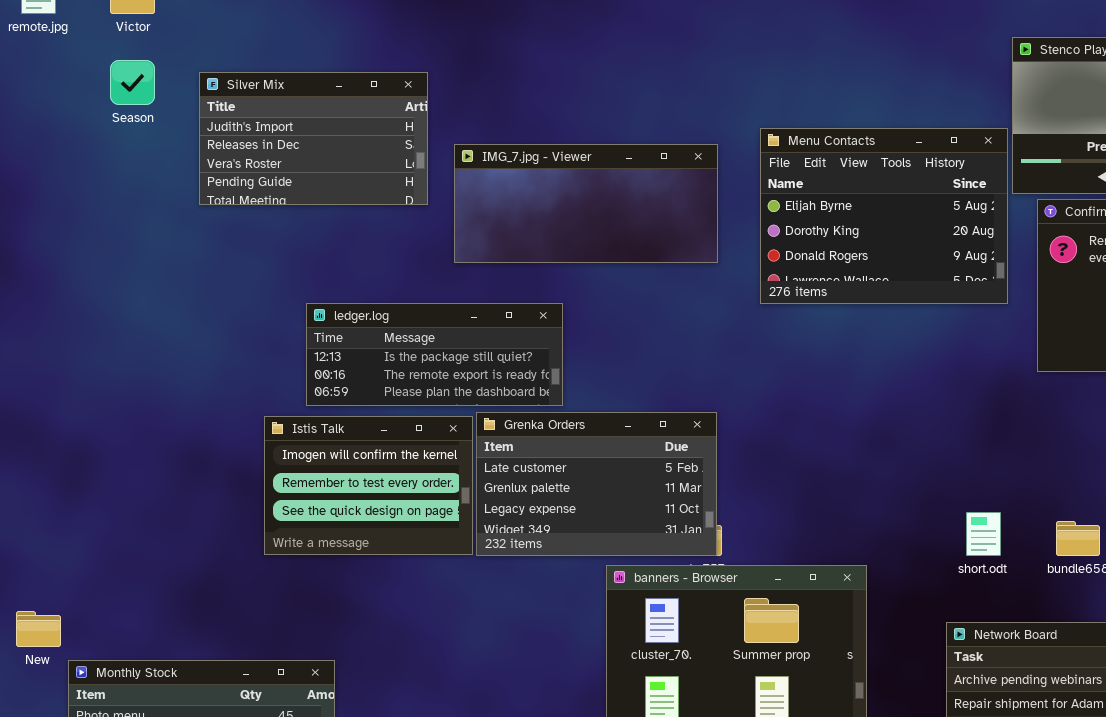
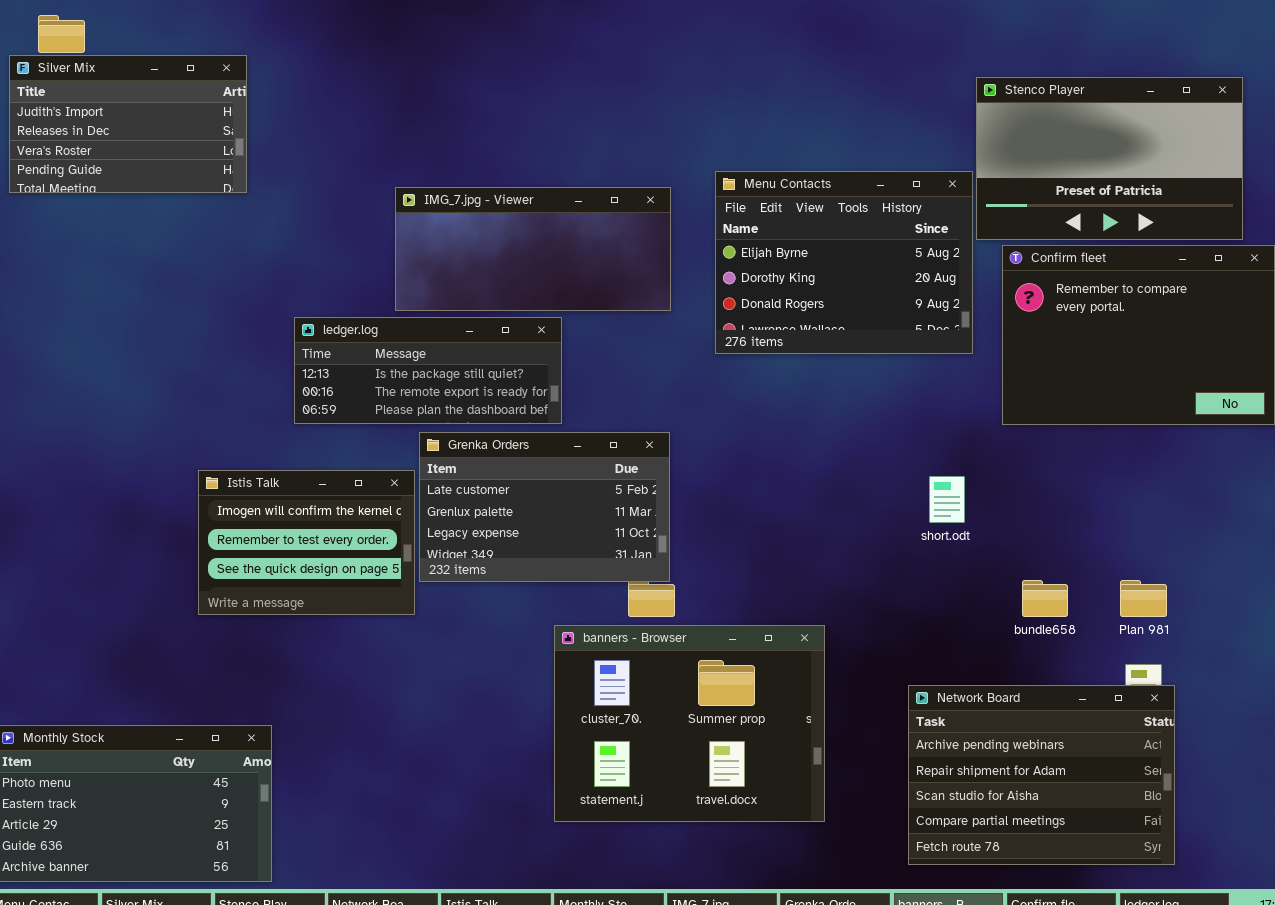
Silver Mix: [199,72,428,205] -> [9,55,247,193], moved
ledger.log: [306,303,563,406] -> [294,317,562,424], moved
Grenka Orders: [476,412,717,556] -> [419,432,670,582], moved
short.odt: [966,512,1001,556] -> [929,476,965,523], moved

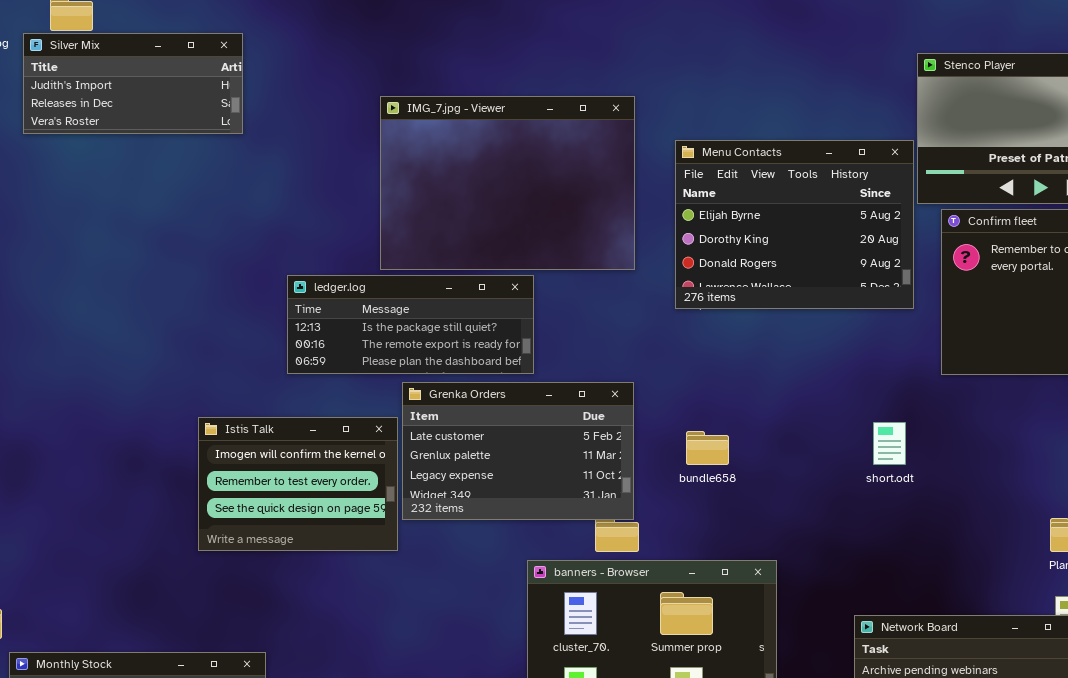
Silver Mix: [9,55,247,193] -> [23,33,243,134], resized
IMG_7.jpg - Viewer: [395,187,671,311] -> [380,96,635,270], resized
bundle658: [1022,580,1068,617] -> [686,431,729,465], moved

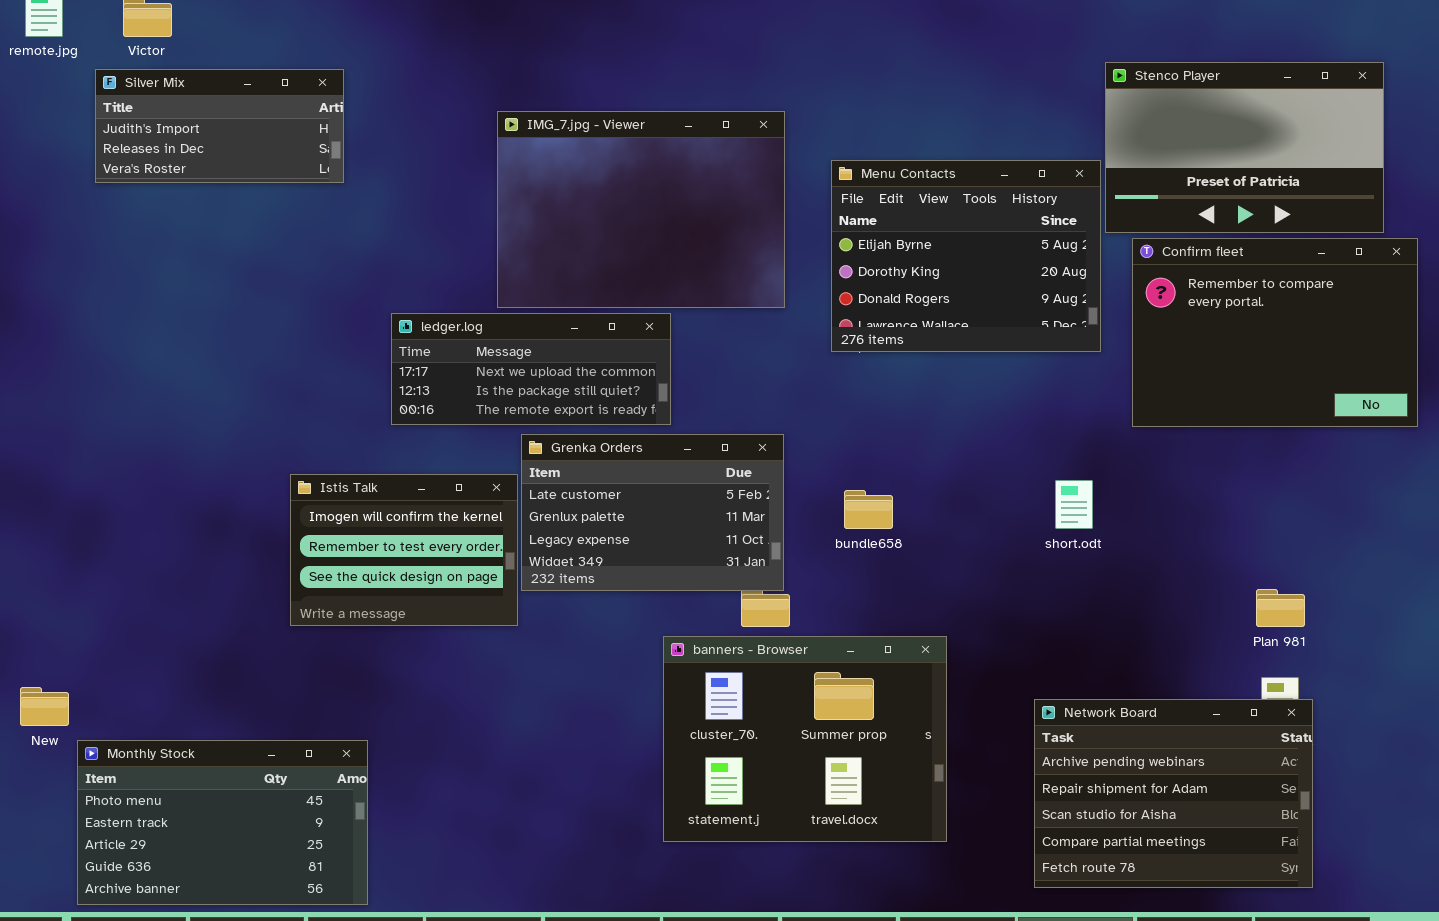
Silver Mix: [23,33,243,134] -> [95,69,344,183], moved
ledger.log: [287,275,534,374] -> [391,313,671,425], scrolled up 1 row

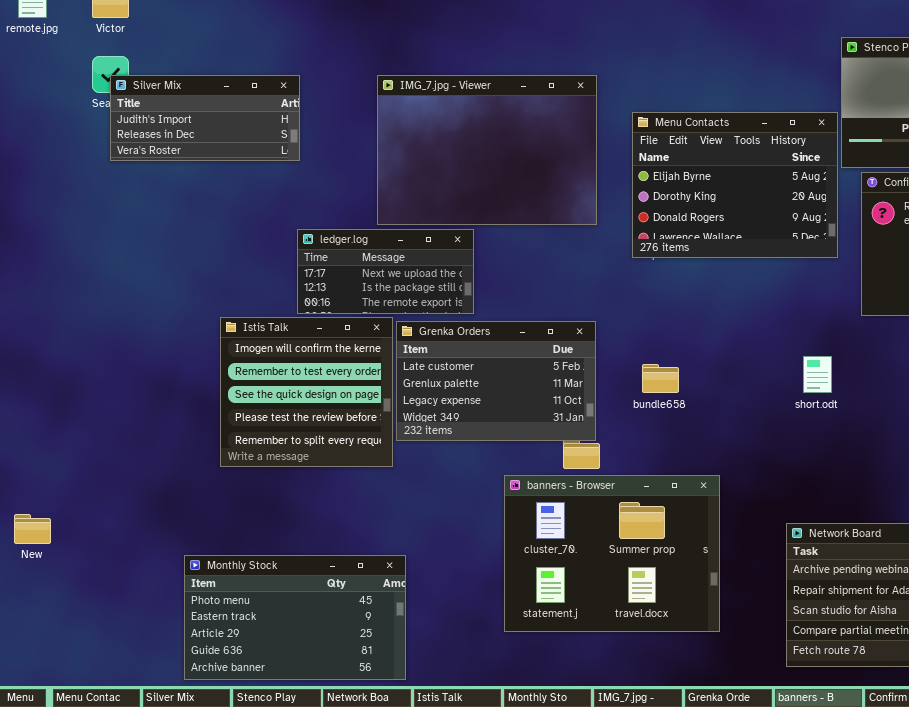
Silver Mix: [95,69,344,183] -> [110,75,300,161], moved
ledger.log: [391,313,671,425] -> [297,229,474,314], resized
Istis Talk: [290,474,518,626] -> [220,317,393,467], resized
Monthly Stock: [77,740,368,905] -> [184,555,406,680], moved

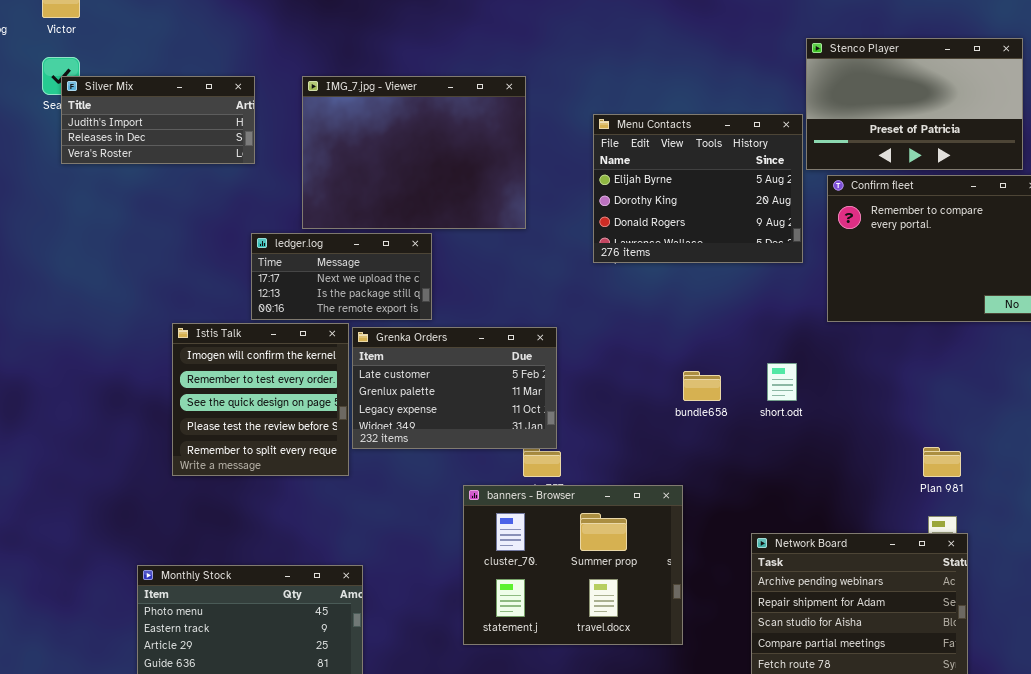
IMG_7.jpg - Viewer: [377,75,597,225] -> [302,76,526,229], moved
bundle658: [642,364,679,393] -> [683,371,721,401], moved

